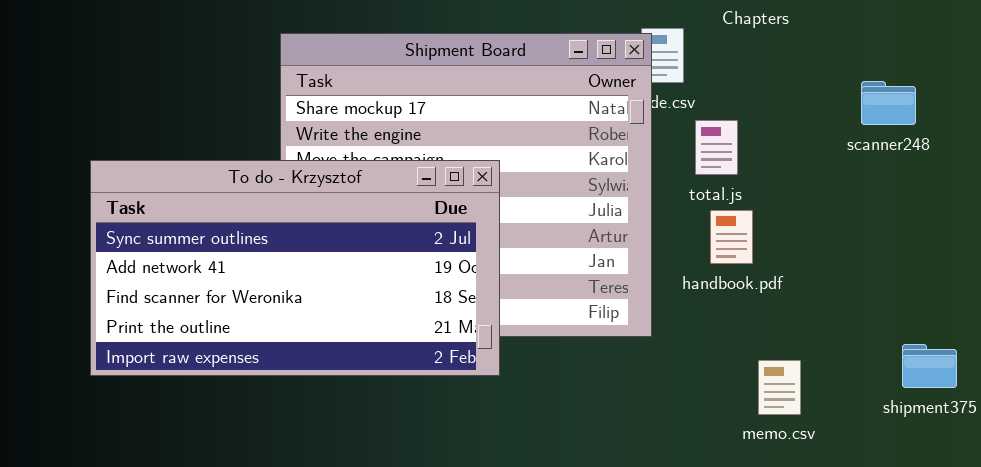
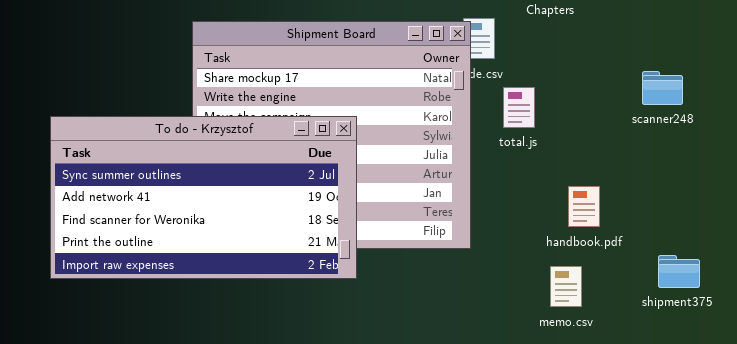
scanner248: [861,81,916,125] -> [642,71,683,105], moved
handbook.pdf: [710,210,753,264] -> [568,186,600,227], moved

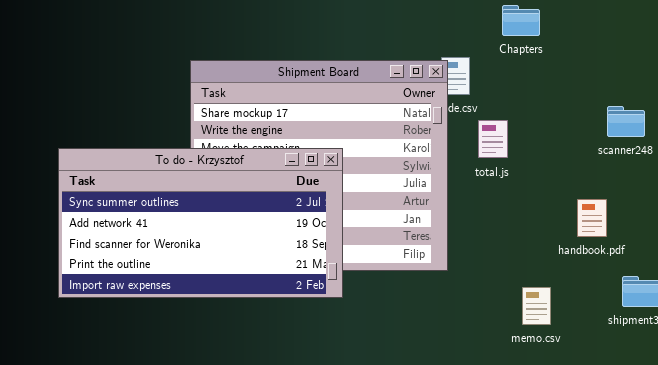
handbook.pdf: [568,186,600,227] -> [577,199,607,237], moved

